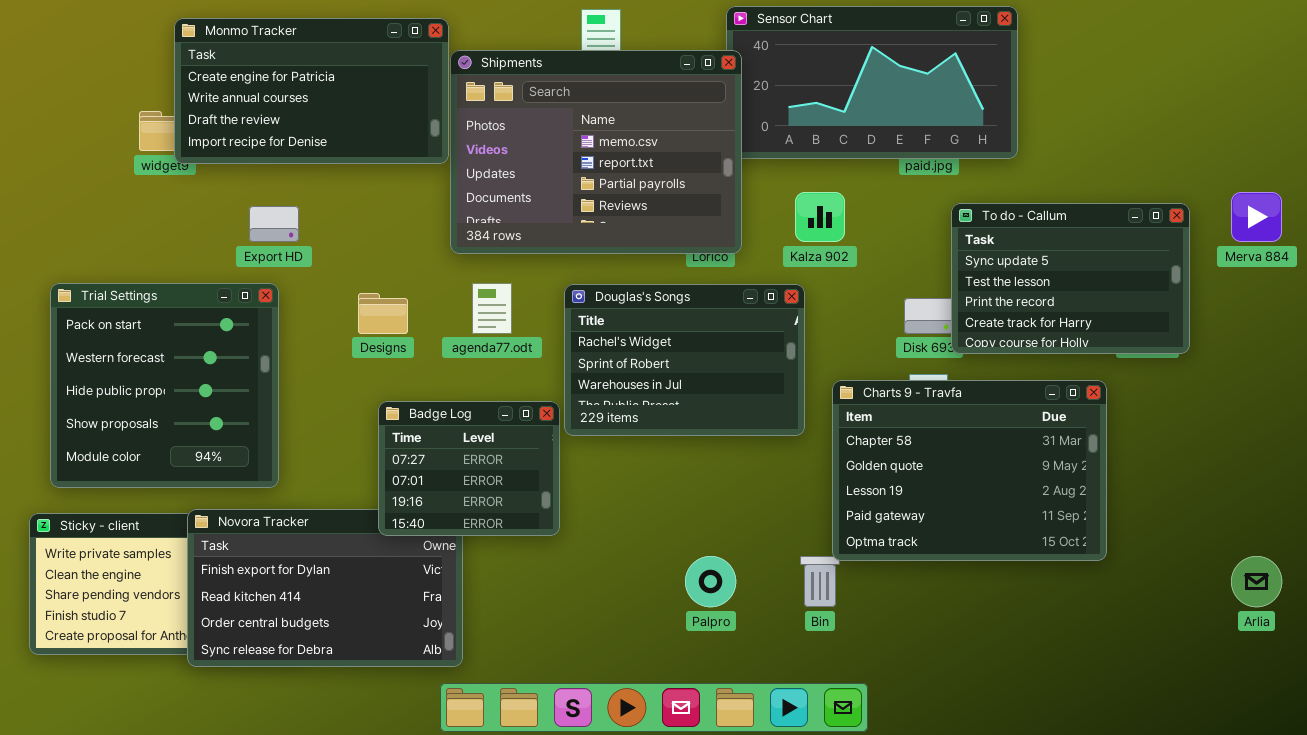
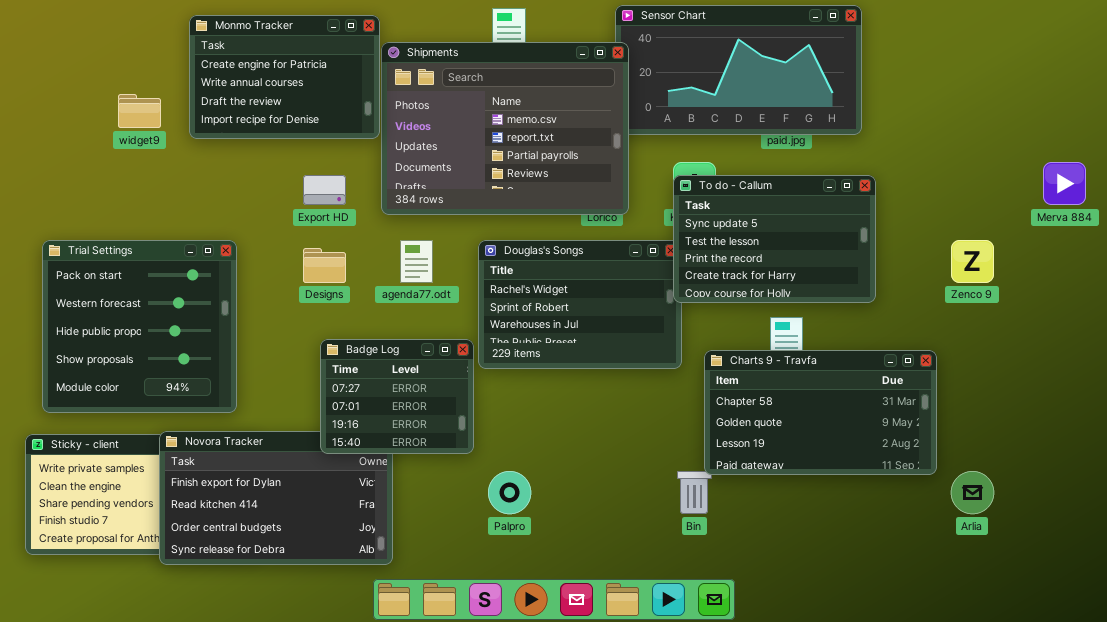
Monmo Tracker: [174,18,449,164] -> [189,15,380,139], resized
To do - Callum: [951,203,1190,354] -> [673,175,876,303], moved
Export HD: [249,206,299,242] -> [303,175,346,205], moved
Charts 9 - Travfa: [832,380,1107,561] -> [704,350,937,475], resized
Palpro: [685,556,736,607] -> [488,471,531,514], moved
Arlia: [1231,556,1282,607] -> [951,471,994,514], moved

